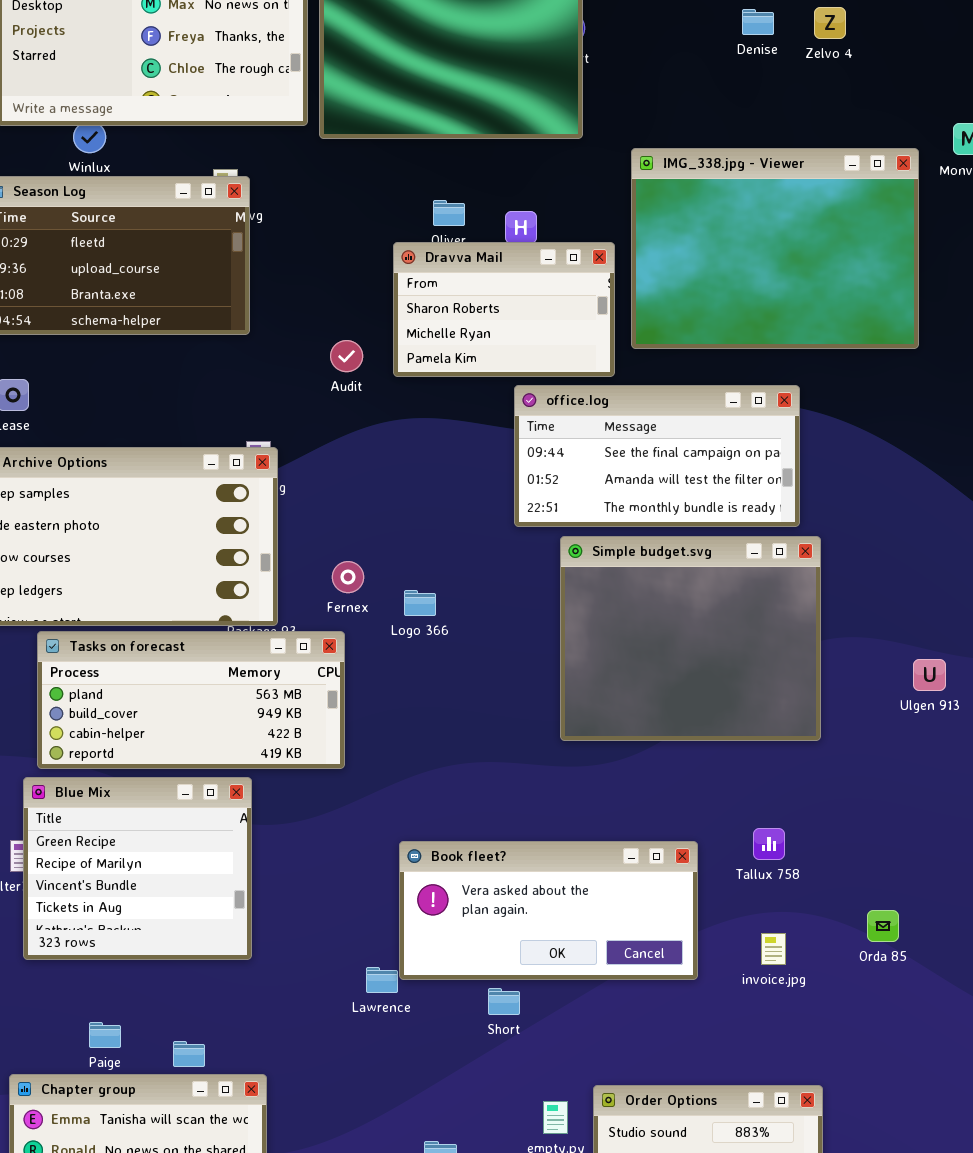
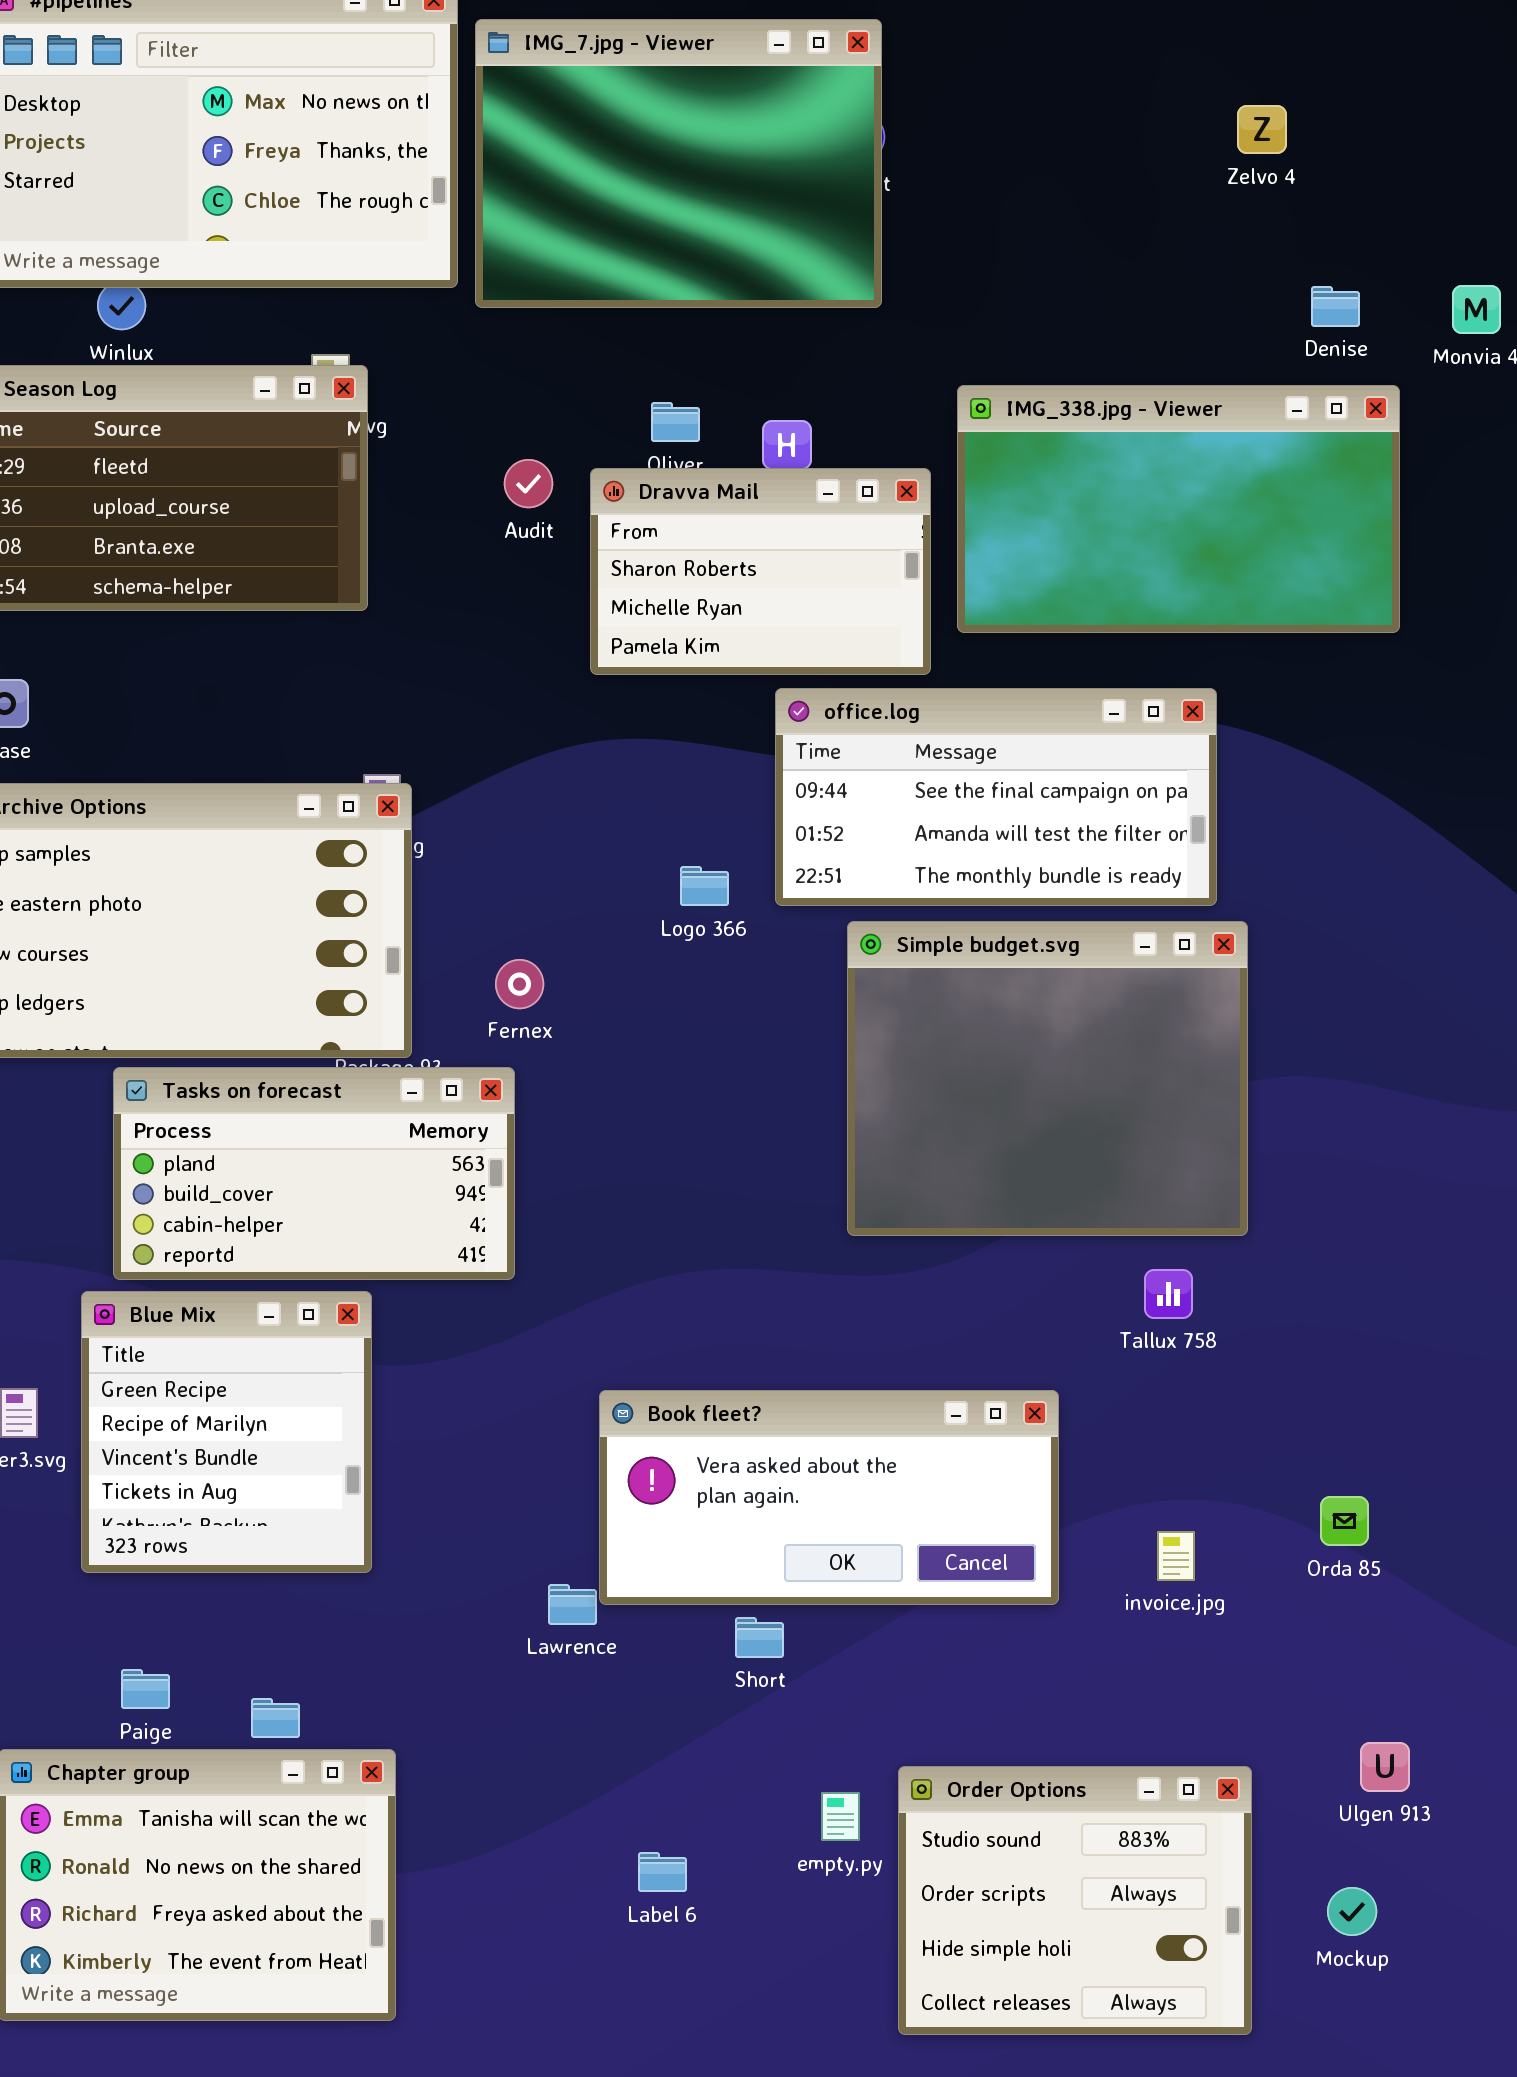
Denise: [742,9,774,35] -> [1311,286,1360,327], moved
IMG_338.jpg - Viewer: [631,148,919,349] -> [957,385,1400,633], resized
Audit: [330,340,363,372] -> [504,459,553,508], moved
Logo 366: [404,590,436,616] -> [680,866,729,906], moved
Tasks on forecast: [37,631,345,769] -> [113,1067,515,1280], resized
Ulgen 913: [913,659,946,691] -> [1360,1742,1410,1792], moved
Blue Mix: [23,777,252,960] -> [81,1291,372,1573], resized
Tallux 758: [753,828,785,860] -> [1144,1269,1193,1319], moved

